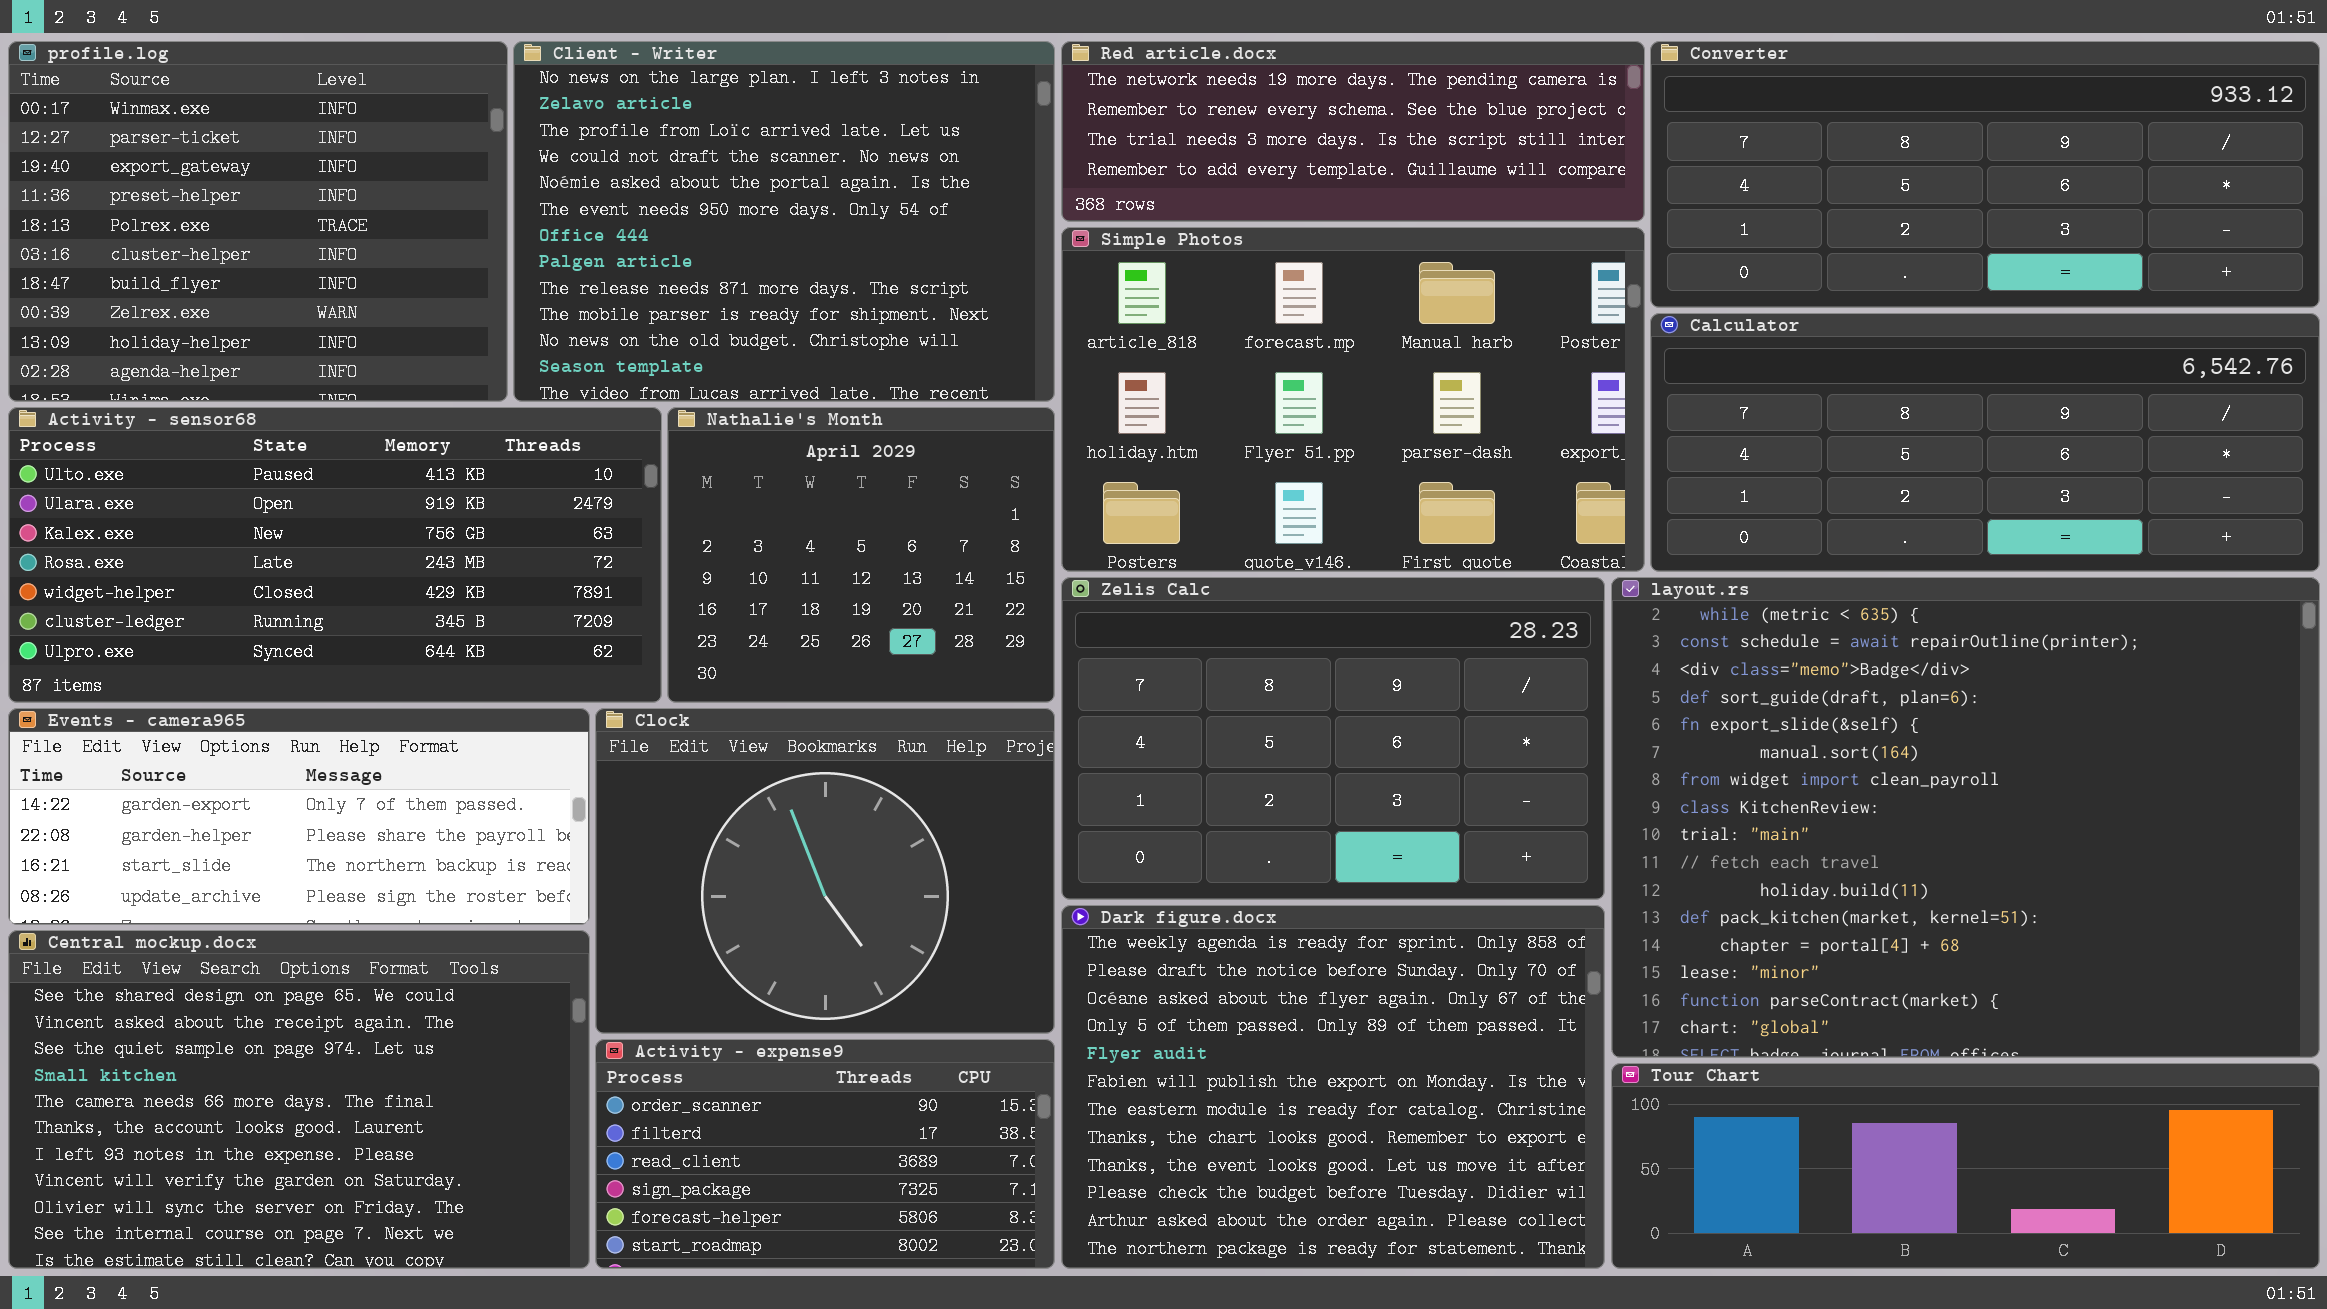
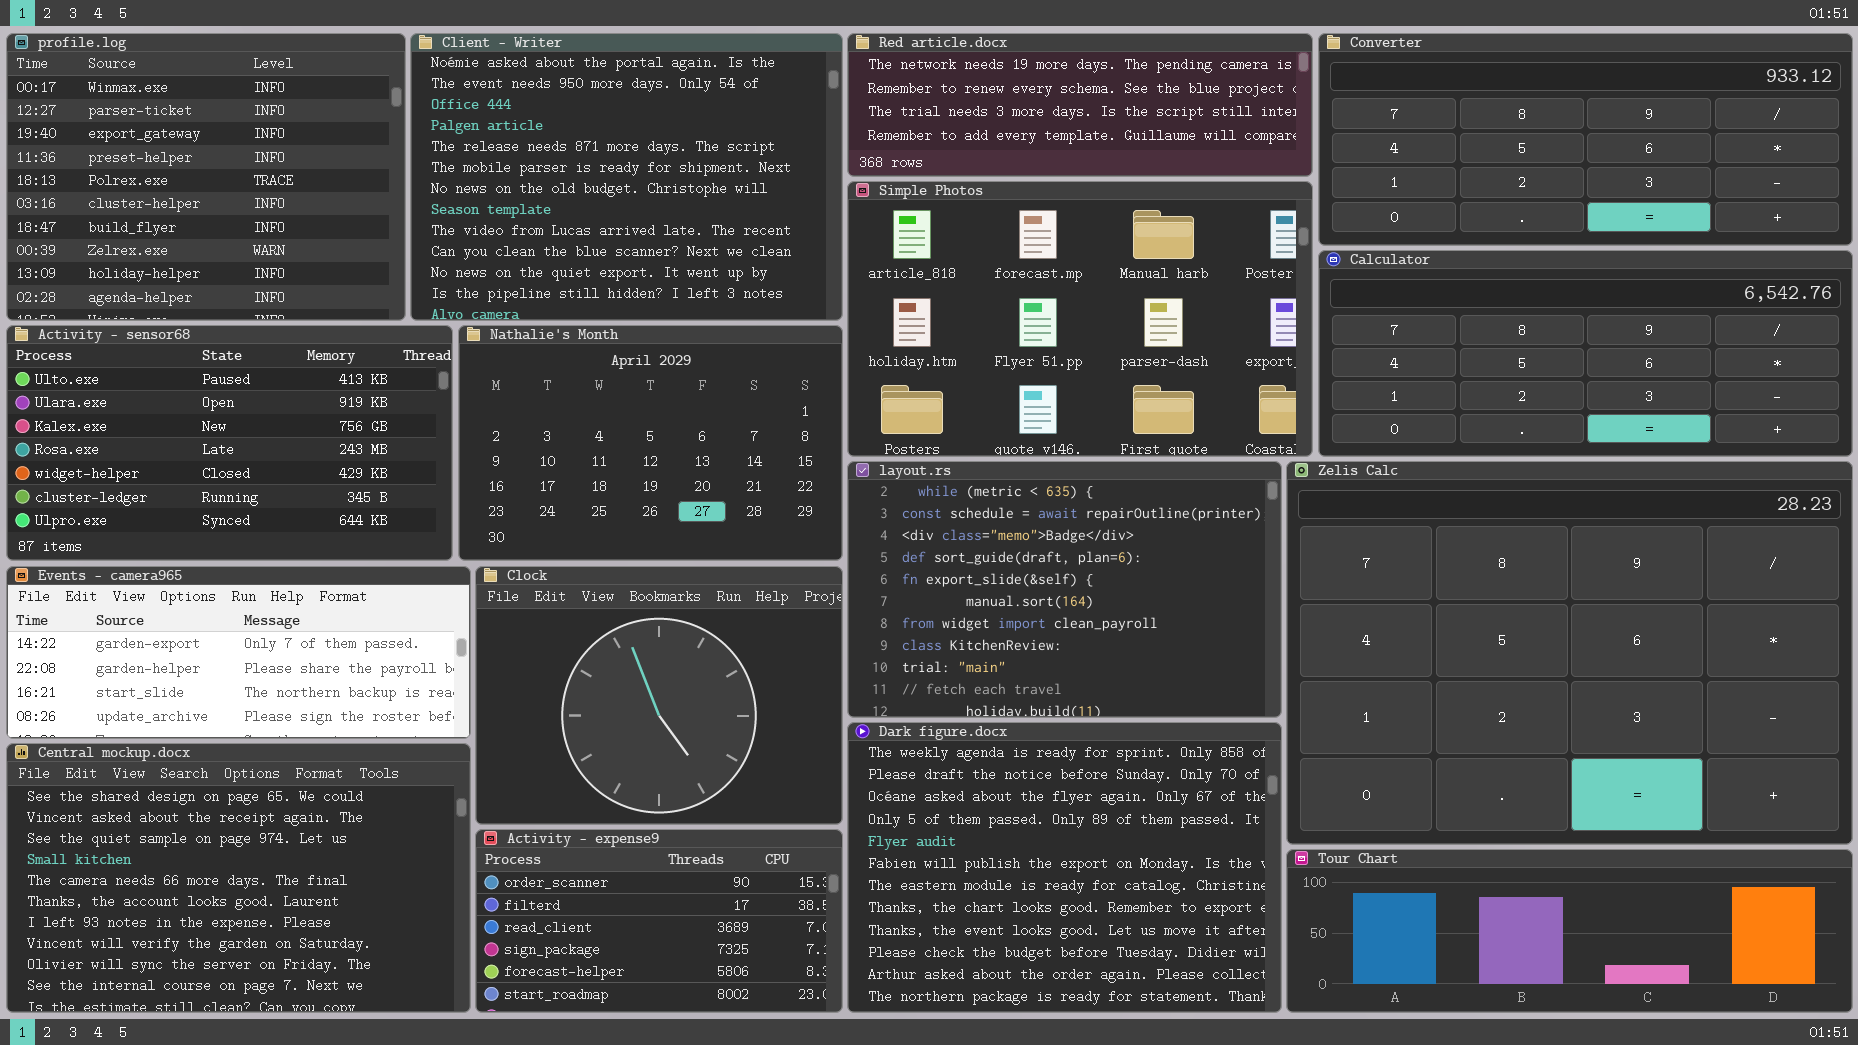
Client - Writer: [513,41,1055,402] -> [410,33,843,321], scrolled down 4 rows
Activity - sensor68: [8,407,662,703] -> [6,325,453,561], resized
Nathalie's Month: [667,407,1055,703] -> [458,325,843,561], resized
Zelis Calc: [1061,577,1605,900] -> [1286,461,1853,845], moved, resized
layout.rs: [1611,577,2320,1058] -> [847,461,1282,718], moved, resized

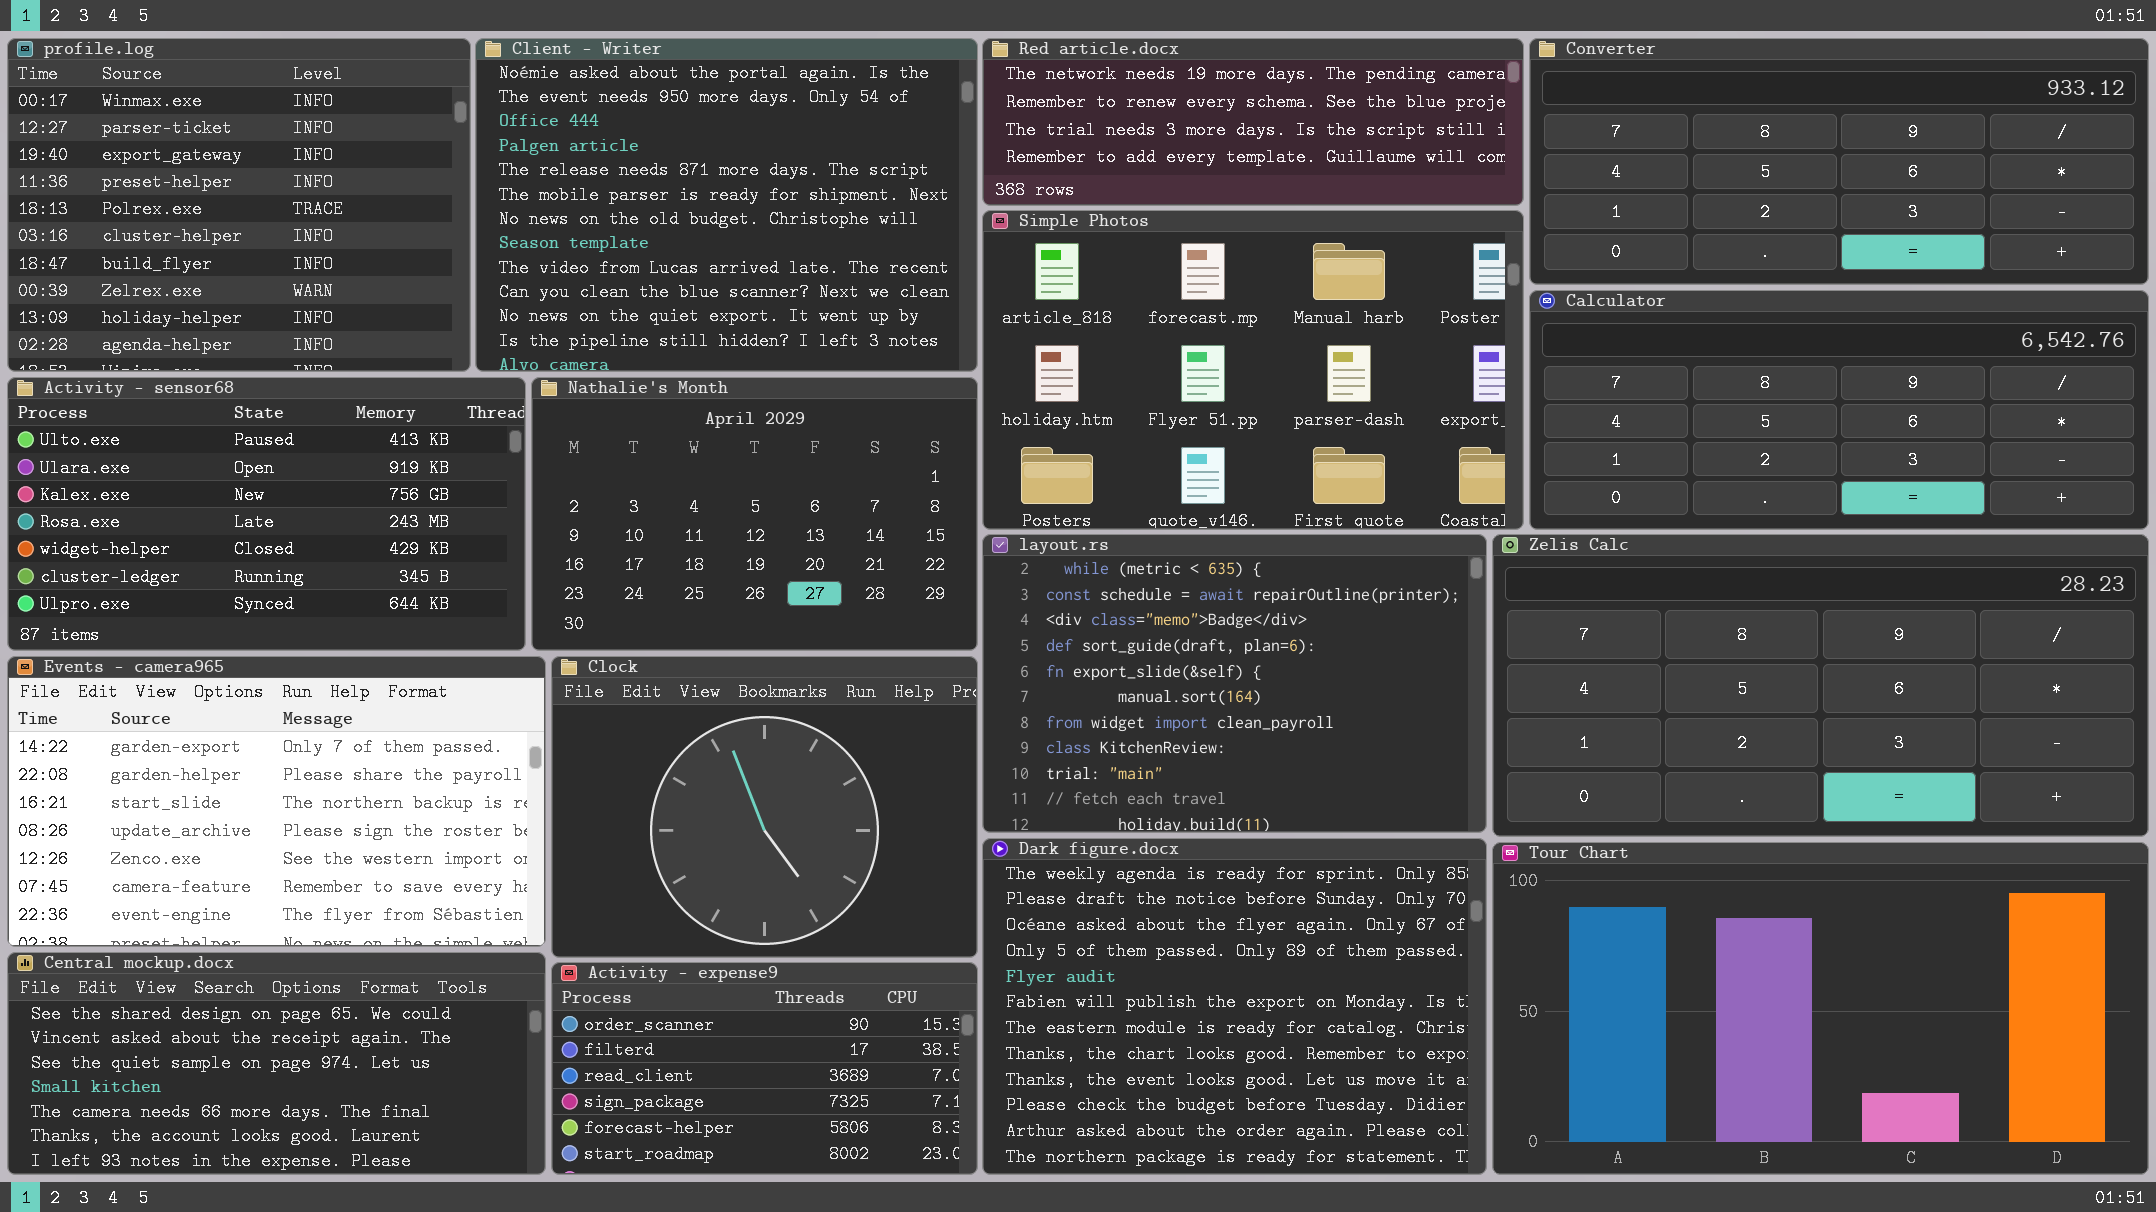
Zelis Calc: [1286,461,1853,845] -> [1492,534,2149,837], resized
Events - camera965: [6,566,471,739] -> [7,656,546,947], resized
Central mockup.docx: [6,743,471,1013] -> [7,952,546,1175], resized
Tour Chart: [1286,849,1853,1013] -> [1492,842,2149,1175], resized

